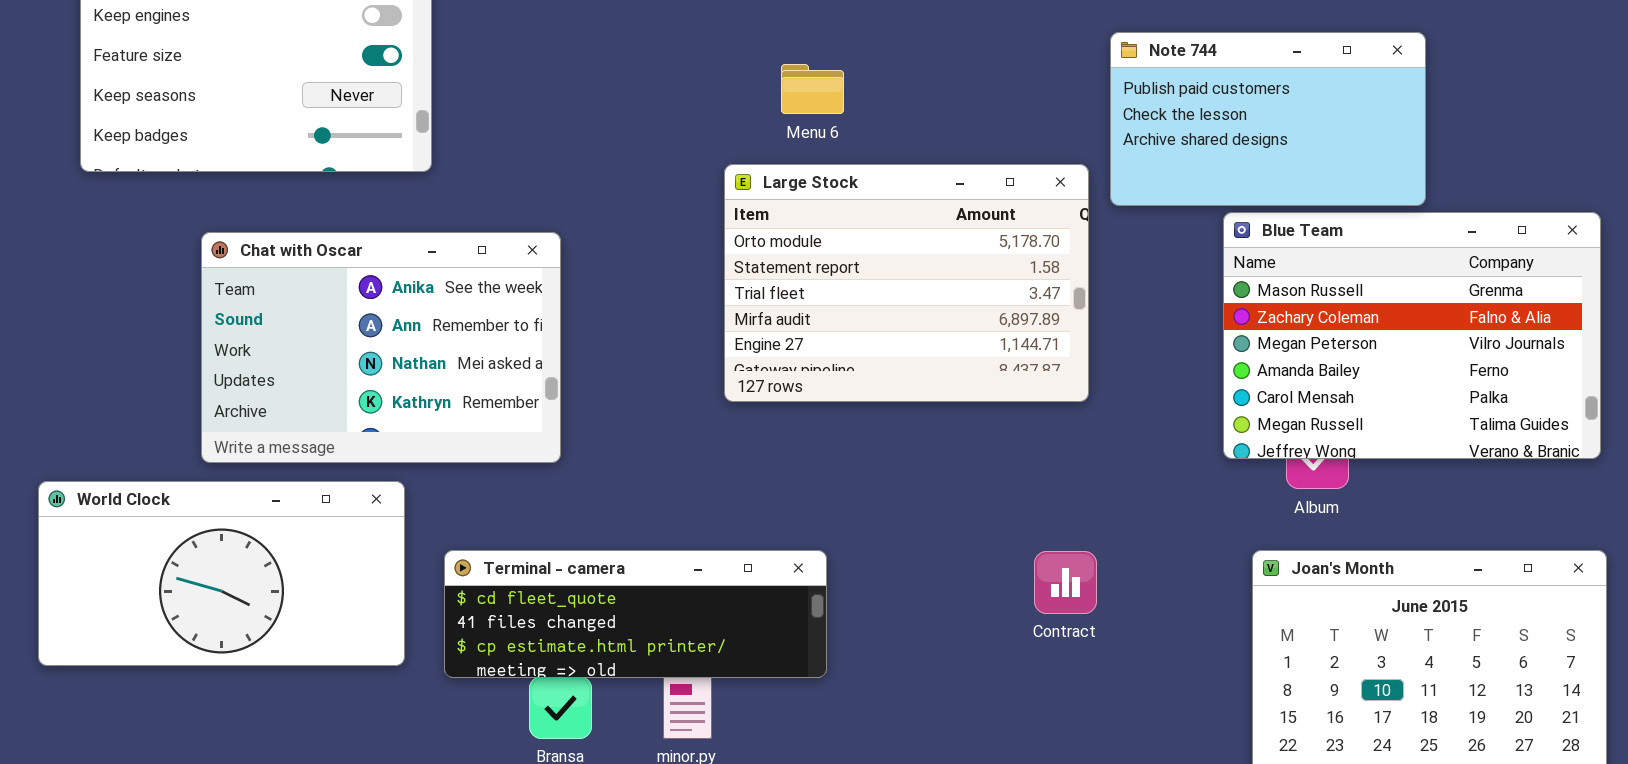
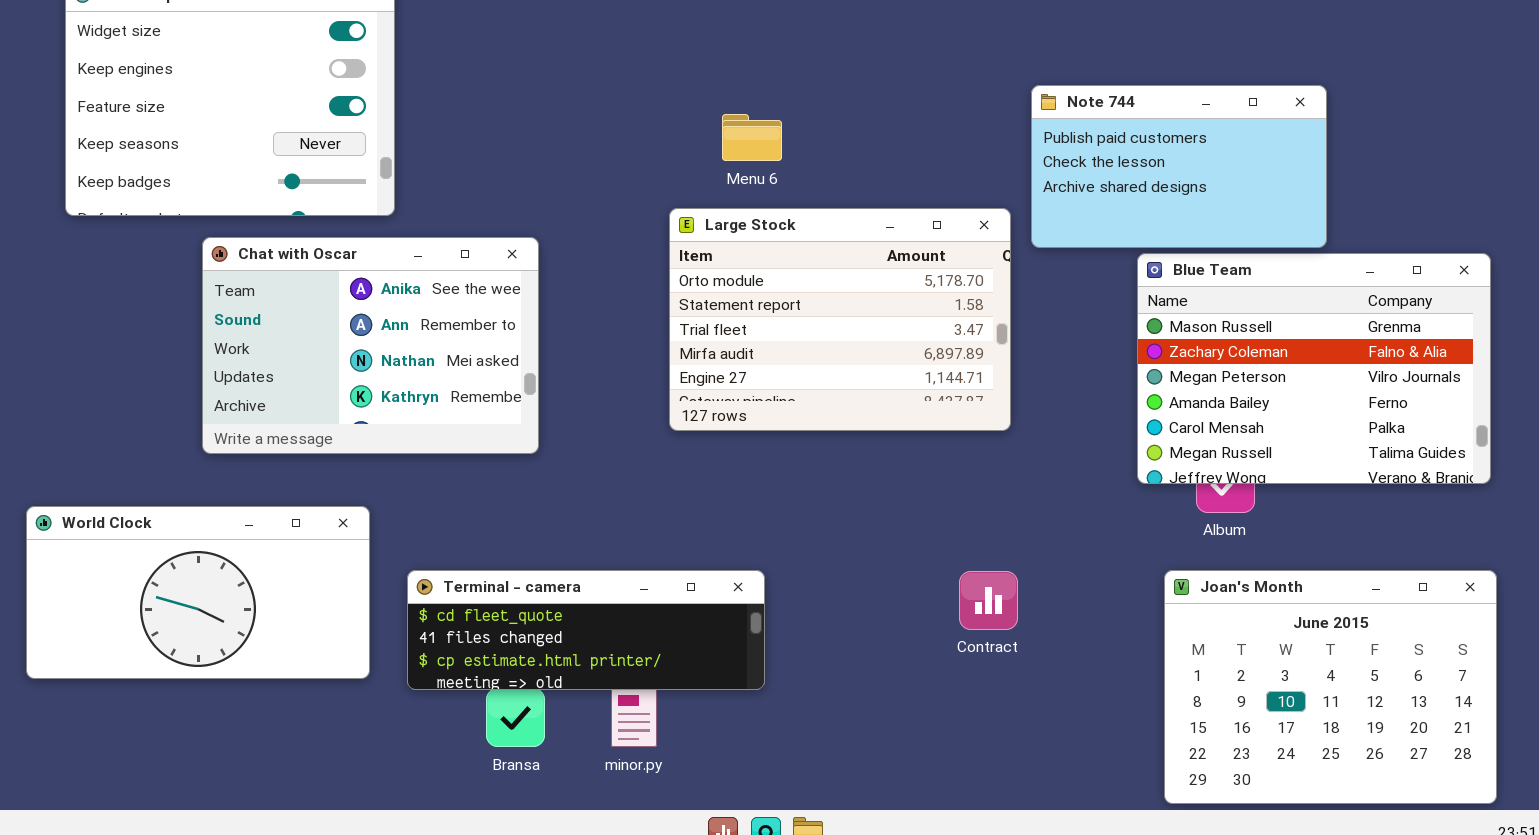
Chat with Oscar: [201,232,561,463] -> [202,237,539,454], moved

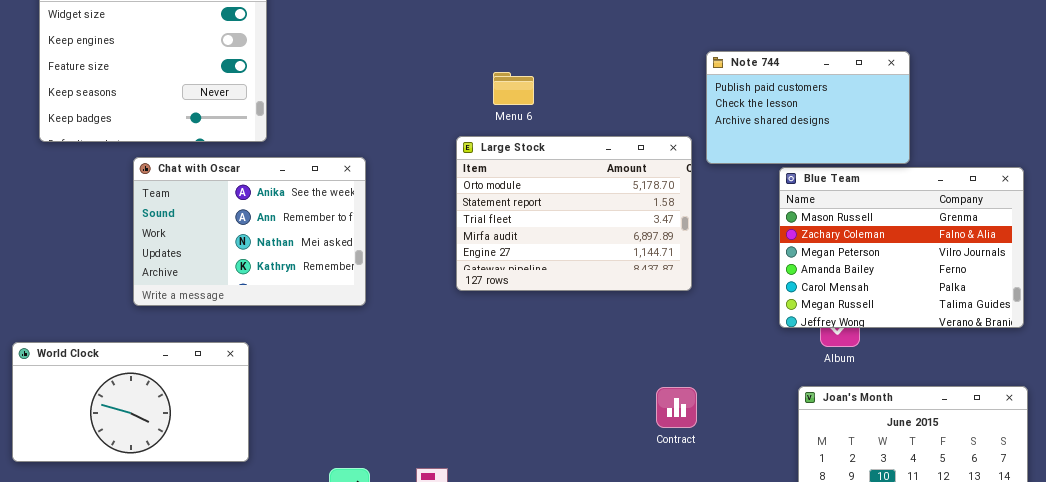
Terminal - camera: [407,570,765,690] -> none, closed

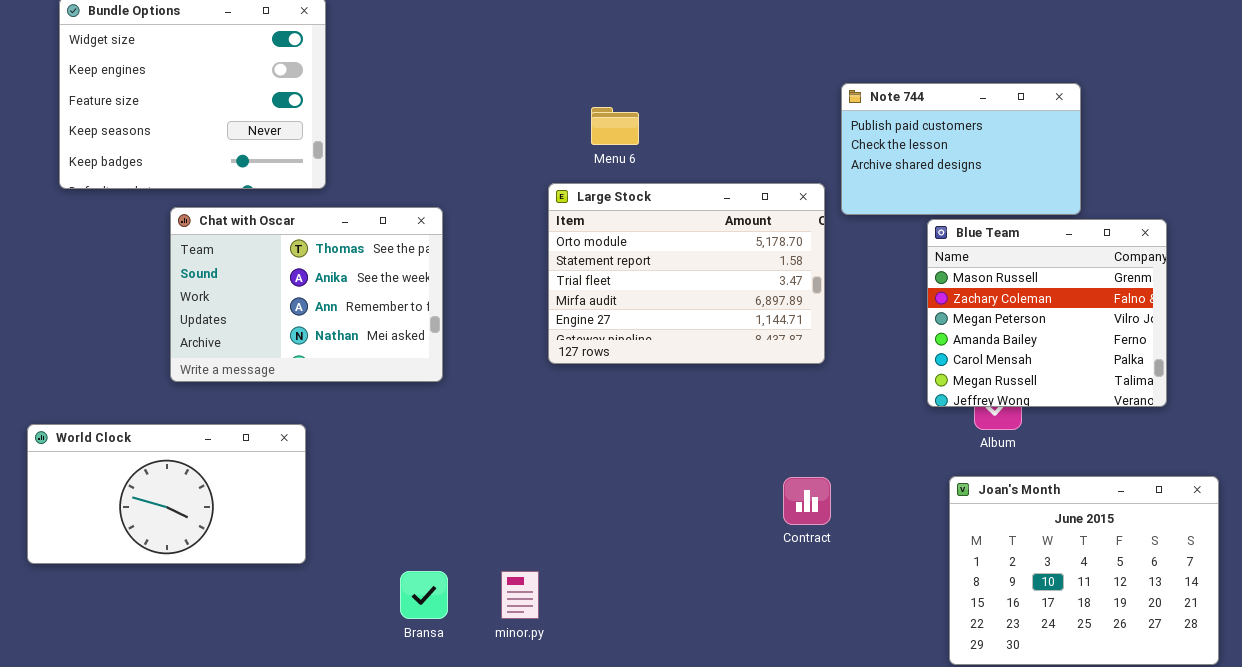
Chat with Oscar: [133,157,366,306] -> [170,207,443,382], scrolled up 1 row
Blue Team: [779,167,1024,328] -> [927,219,1167,407], resized

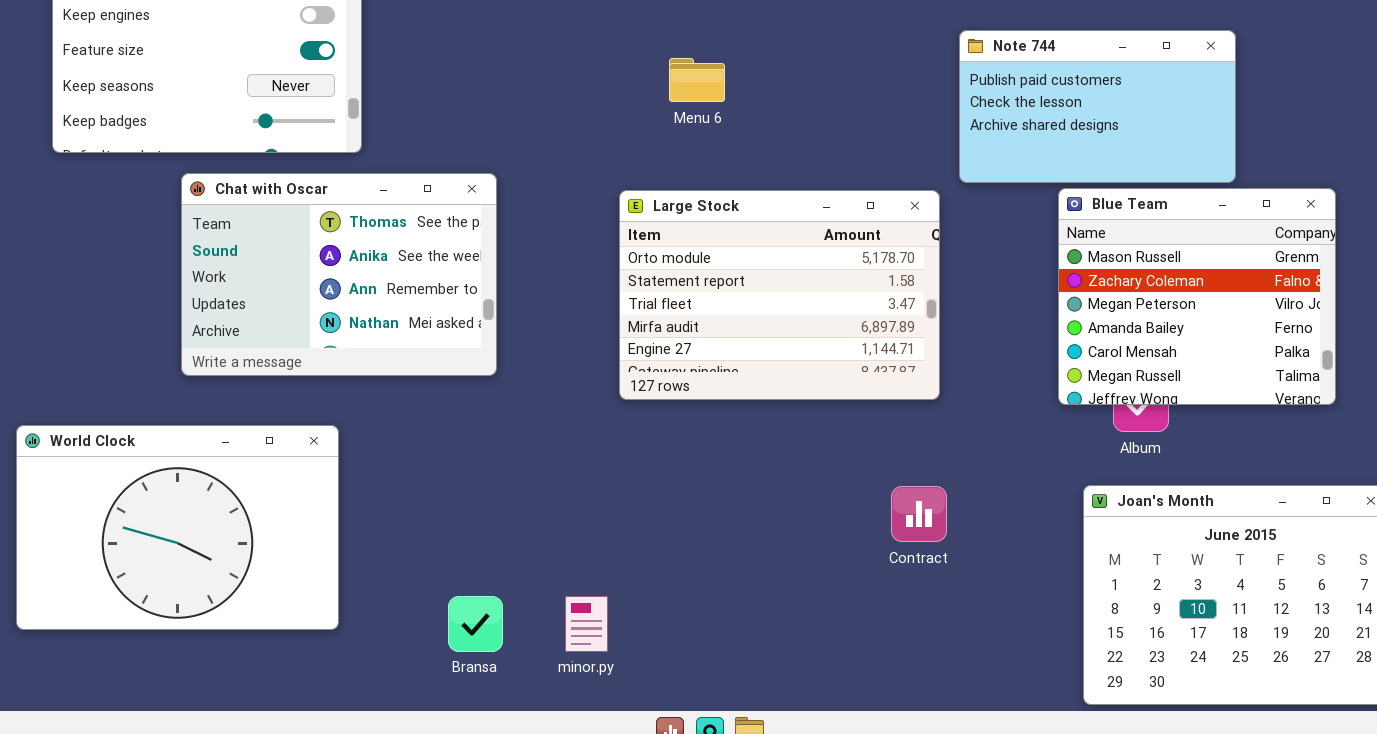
Large Stock: [548,183,825,364] -> [619,190,940,400], moved
World Clock: [27,424,306,564] -> [16,425,339,630], resized

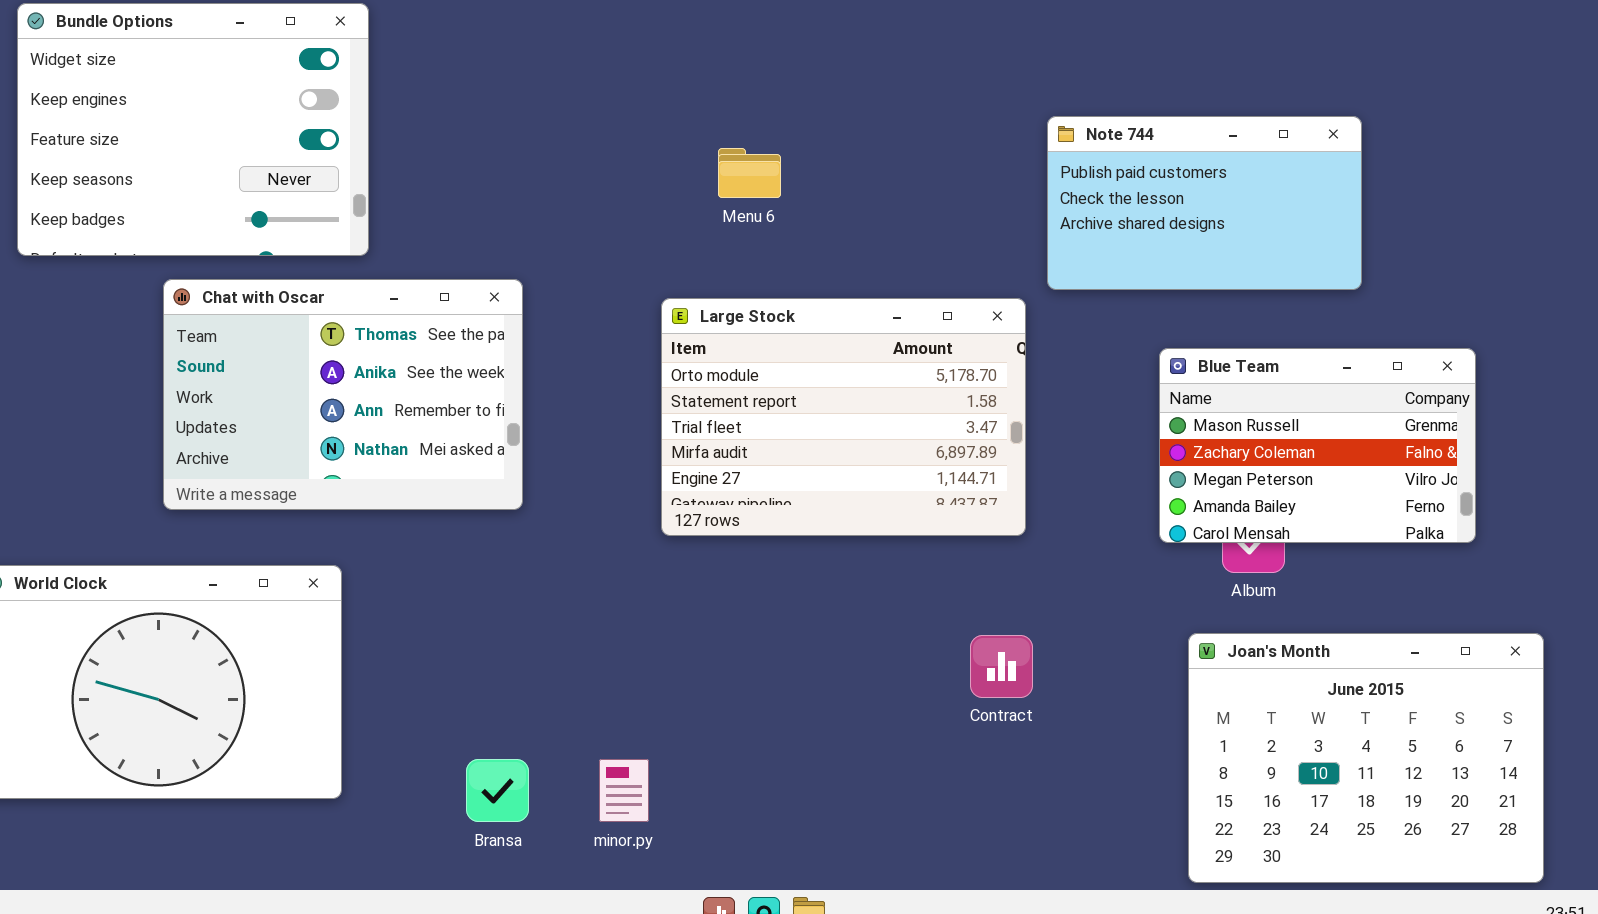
Blue Team: [1058,188,1336,405] -> [1159,348,1476,543], resized

